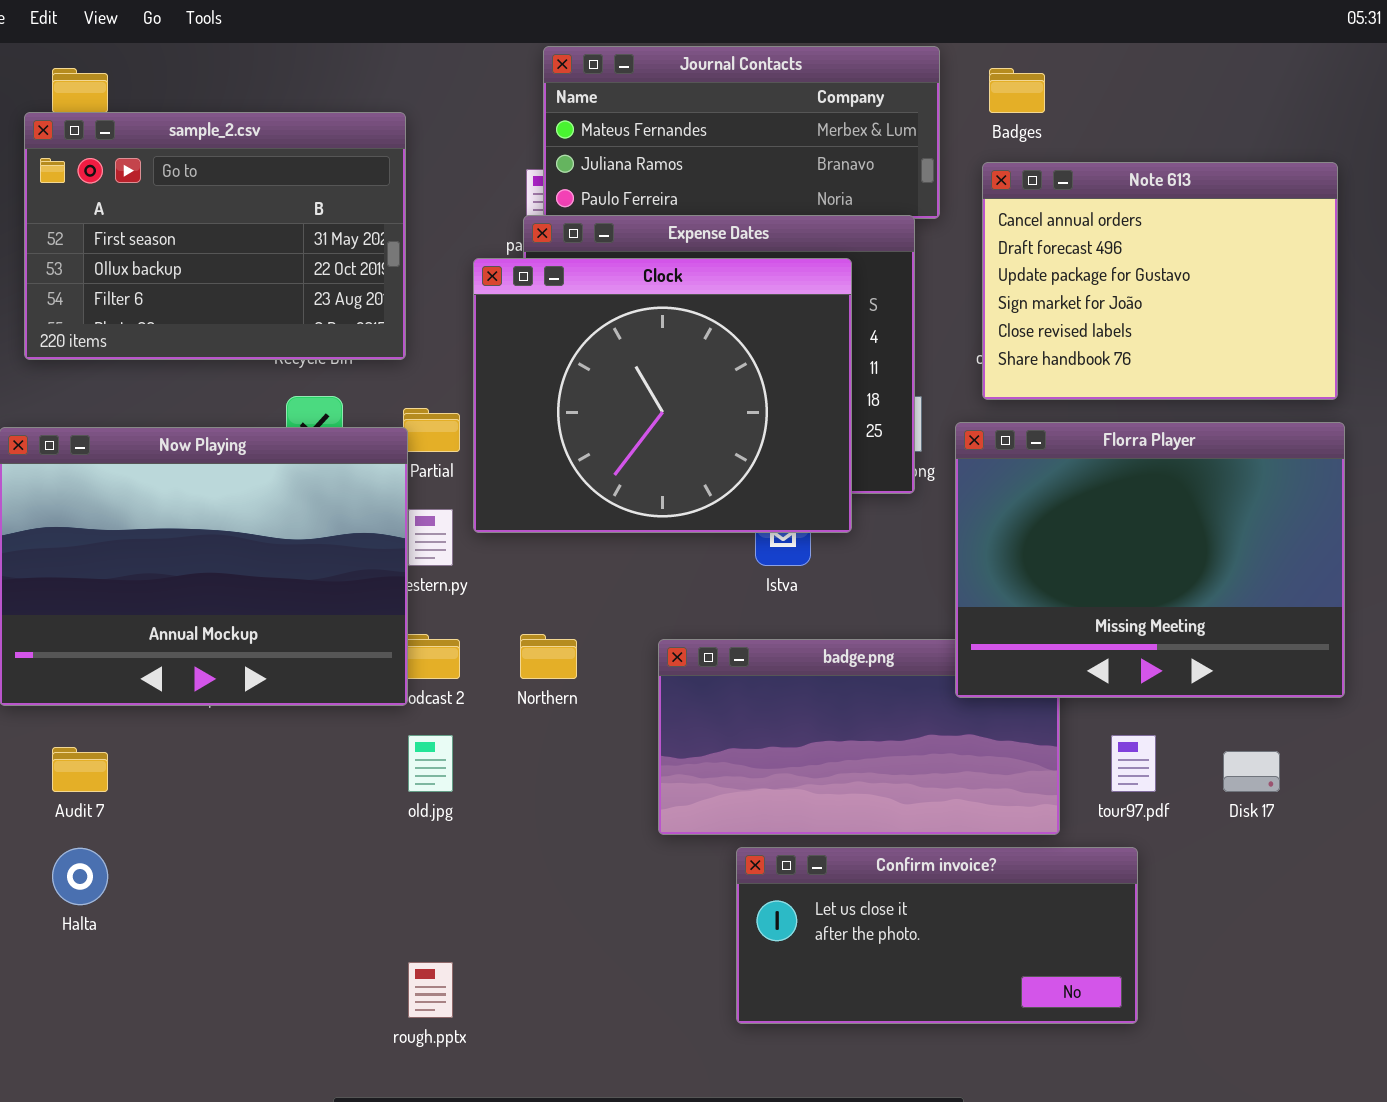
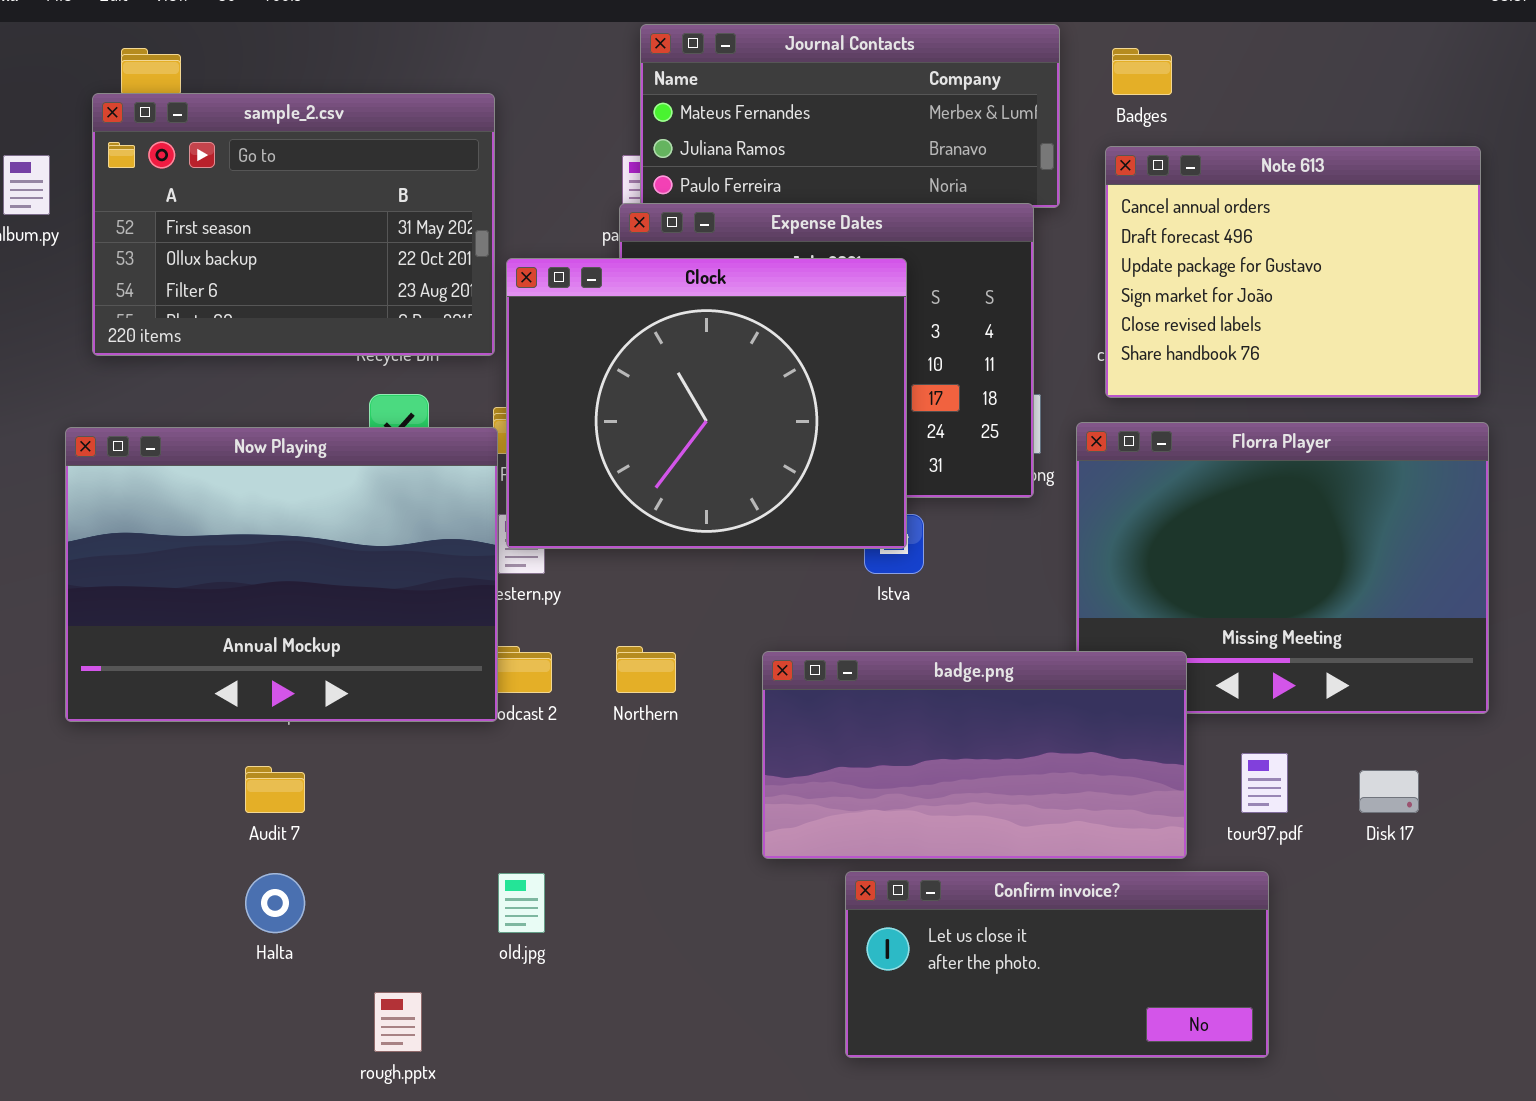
Clock: [473,258,852,533] -> [506,258,907,549], moved
badge.png: [658,639,1060,835] -> [762,651,1187,859], raised
old.jpg: [408,735,453,792] -> [498,873,545,933], moved
Audit 7: [52,747,108,792] -> [245,766,305,813], moved
Halta: [52,848,108,905] -> [245,873,305,933], moved
rough.pptx: [408,962,453,1018] -> [374,992,422,1052], moved

